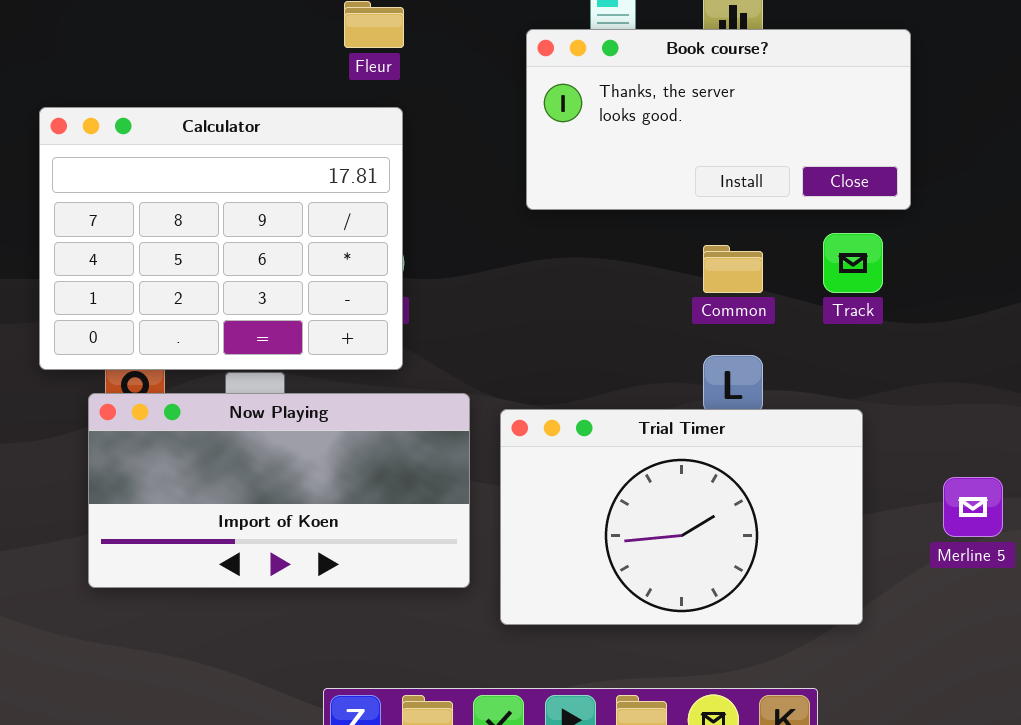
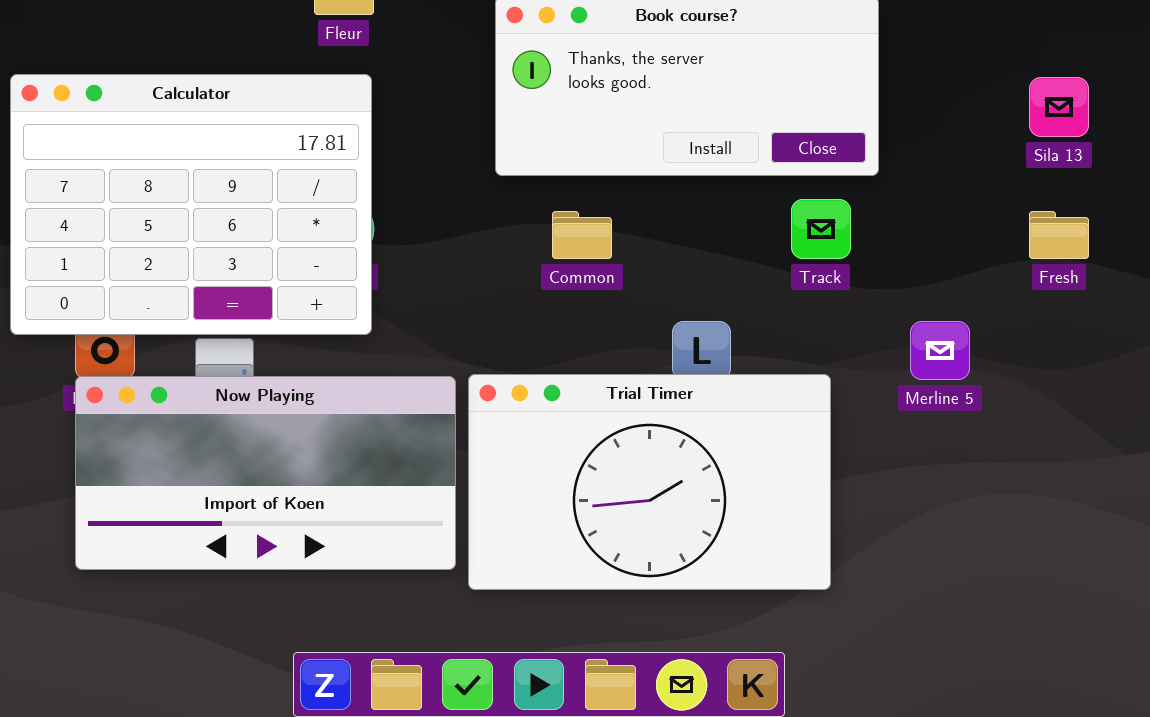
Common: [703,245,763,293] -> [552,211,612,259], moved
Now Playing: [88,393,470,588] -> [75,376,456,570], moved
Merline 5: [943,477,1003,537] -> [910,321,970,380], moved

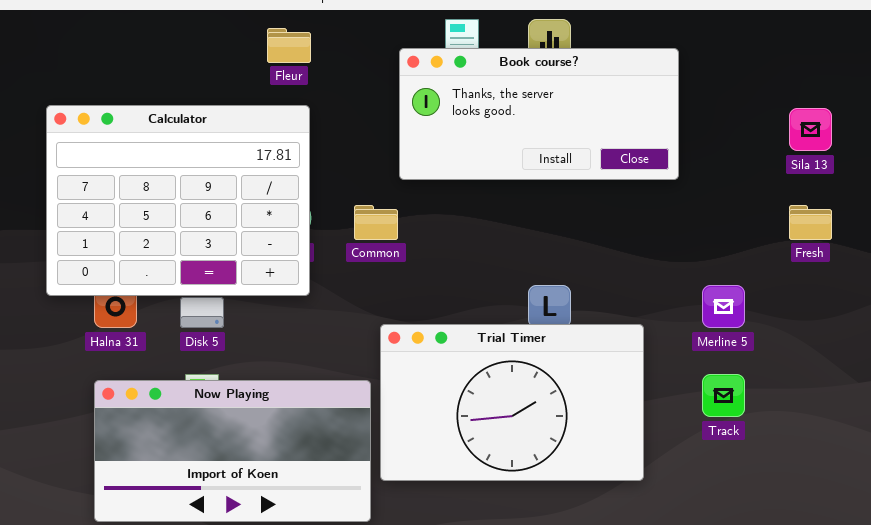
Track: [791,199,851,259] -> [702,374,745,417], moved
Common: [552,211,612,259] -> [354,205,398,240], moved
Now Playing: [75,376,456,570] -> [94,380,371,522], moved

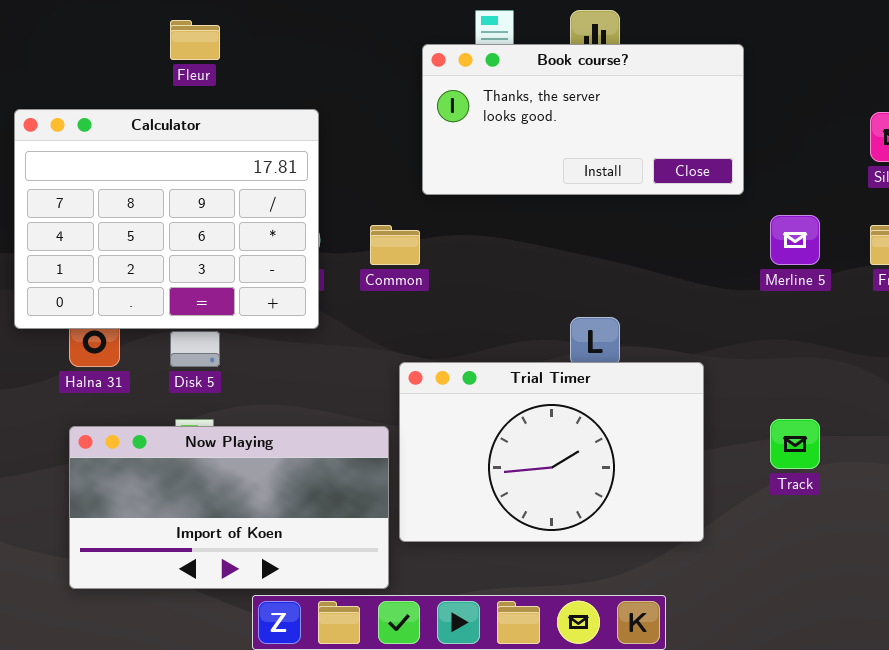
Fleur: [267,28,311,63] -> [170,20,220,60], moved
Merline 5: [702,285,745,328] -> [770,215,820,265], moved

